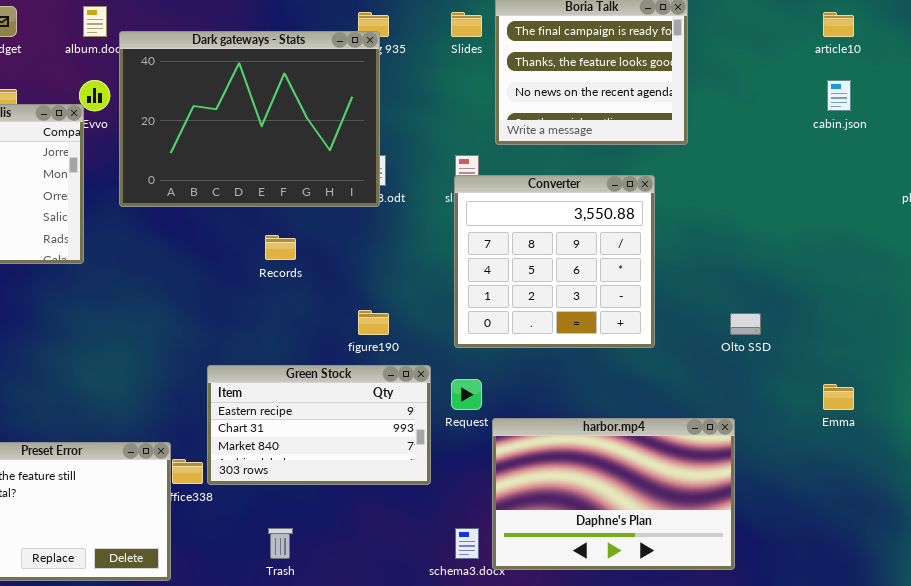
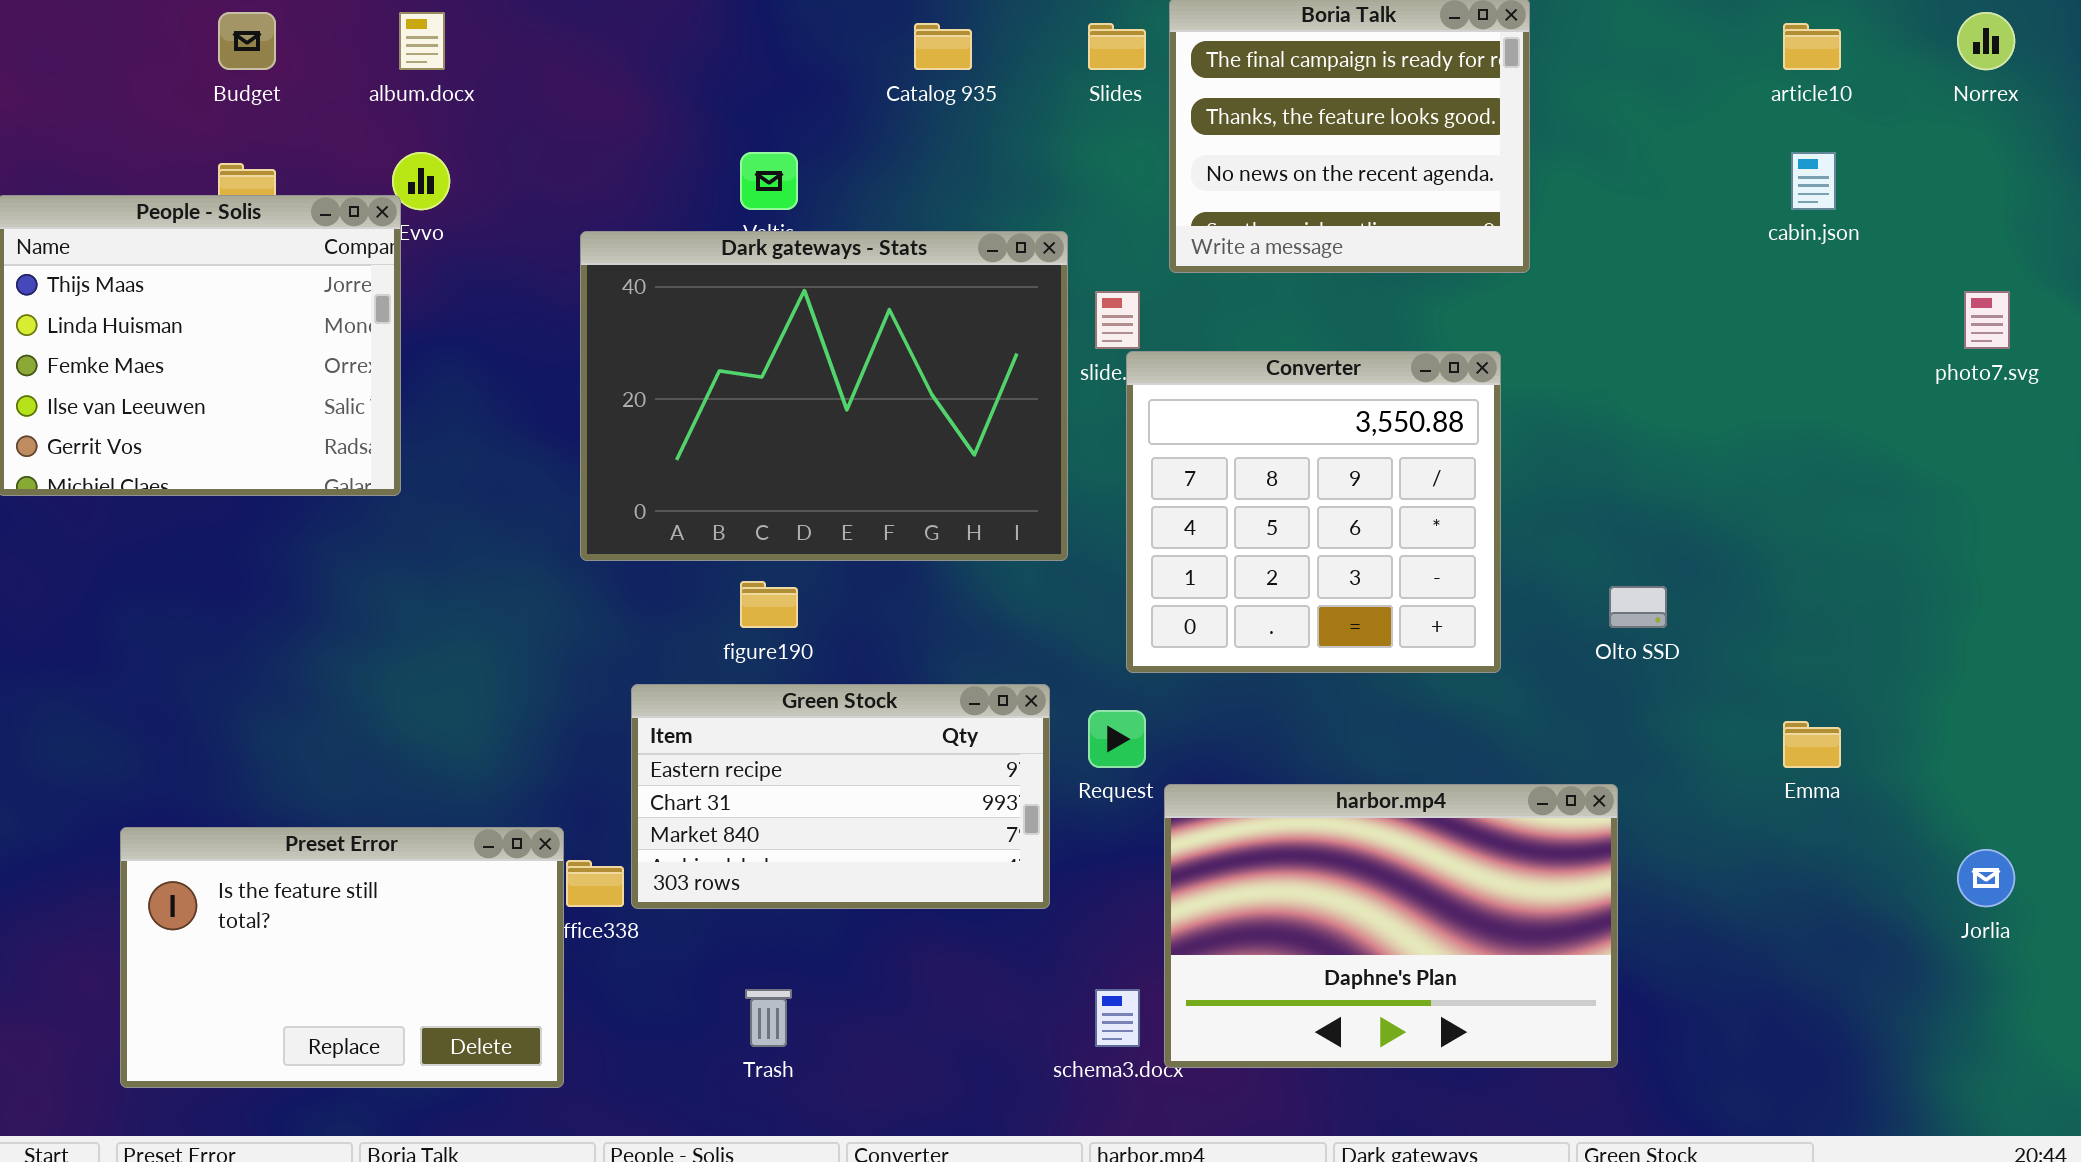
Dark gateways - Stats: [119,31,380,207] -> [580,231,1068,561], moved
Converter: [454,175,655,348] -> [1126,351,1501,673], moved
figure190: [358,310,389,335] -> [740,581,798,628], moved

